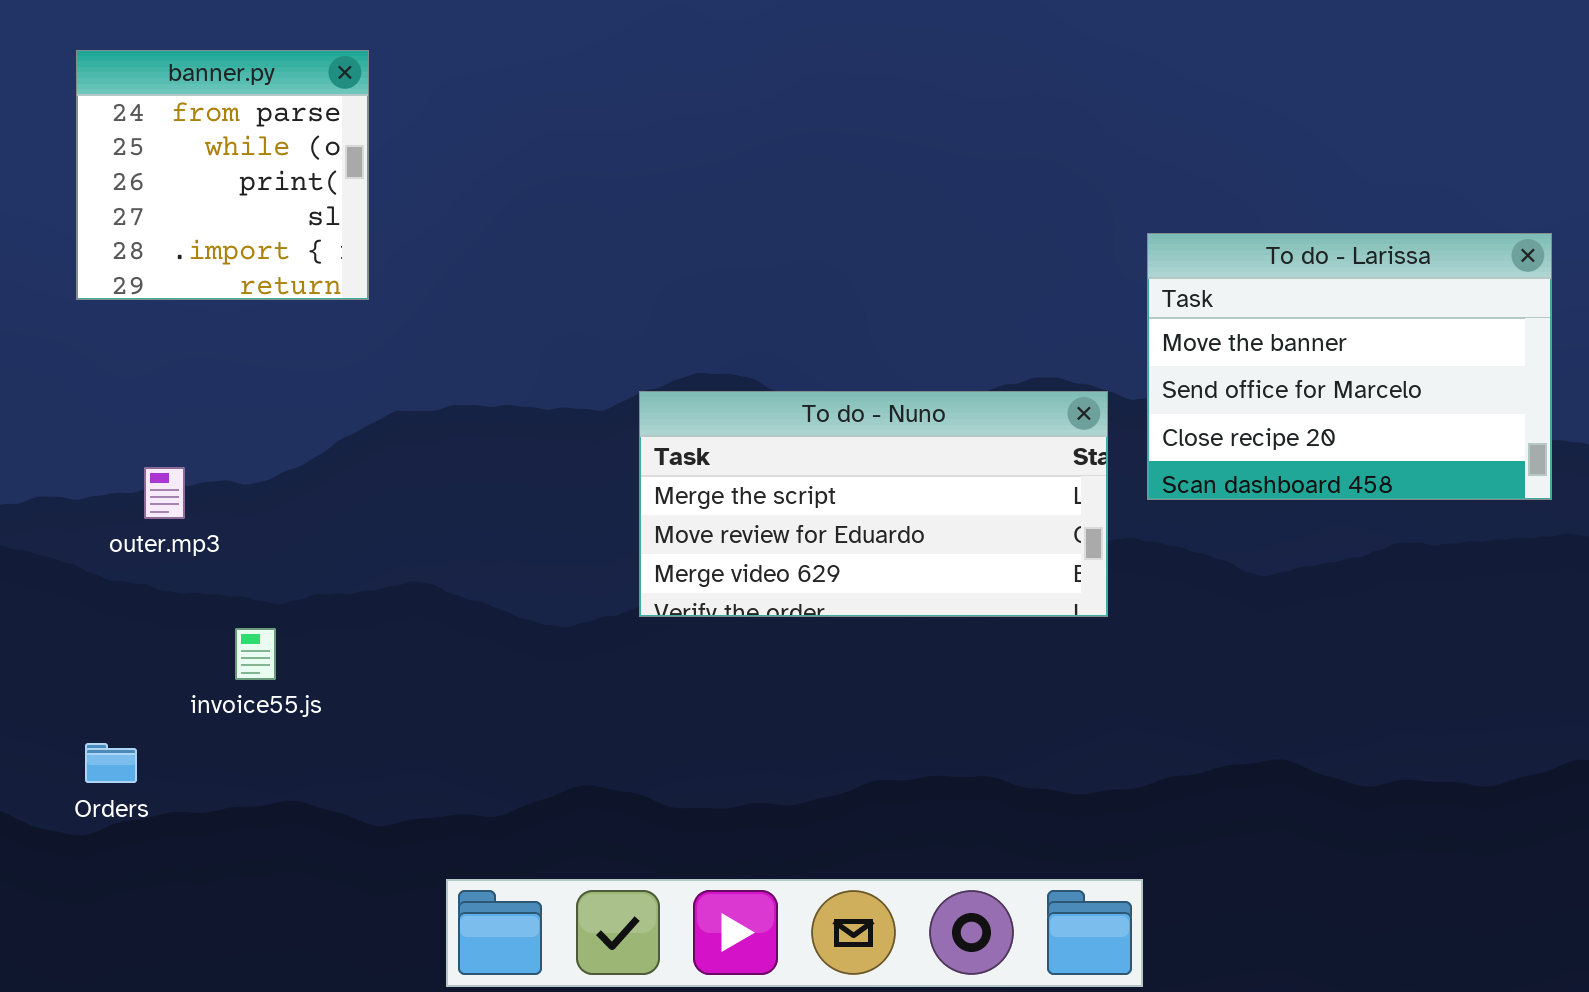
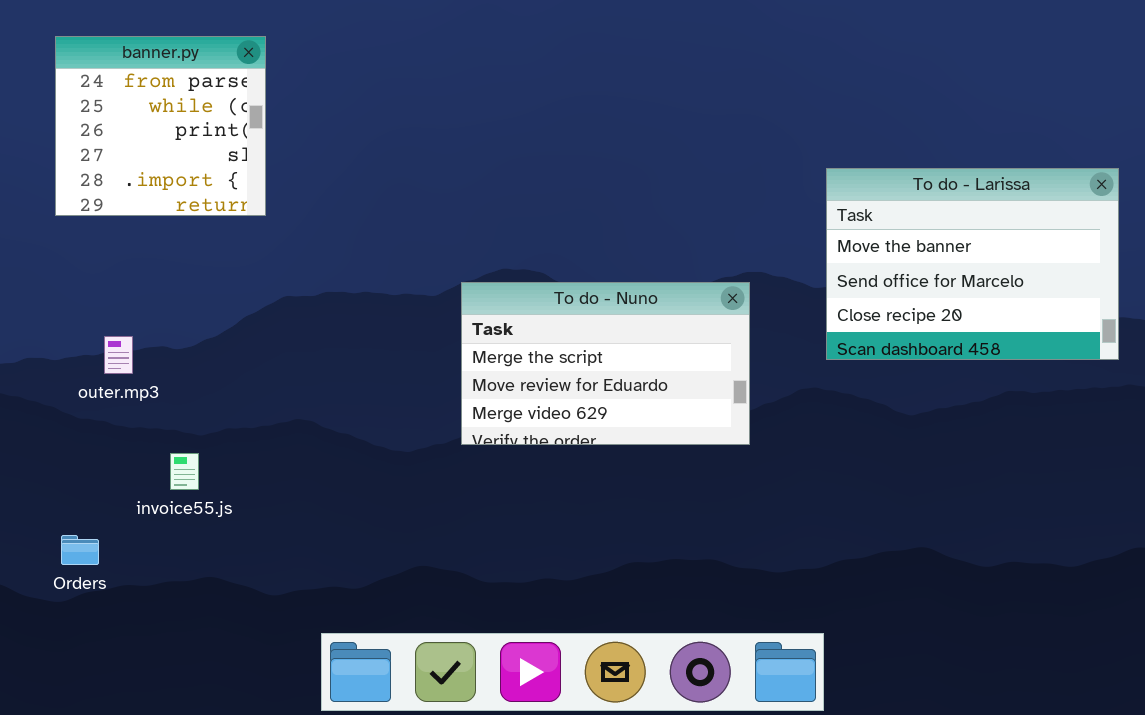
To do - Nuno: [639,391,1108,617] -> [461,282,750,445], resized

